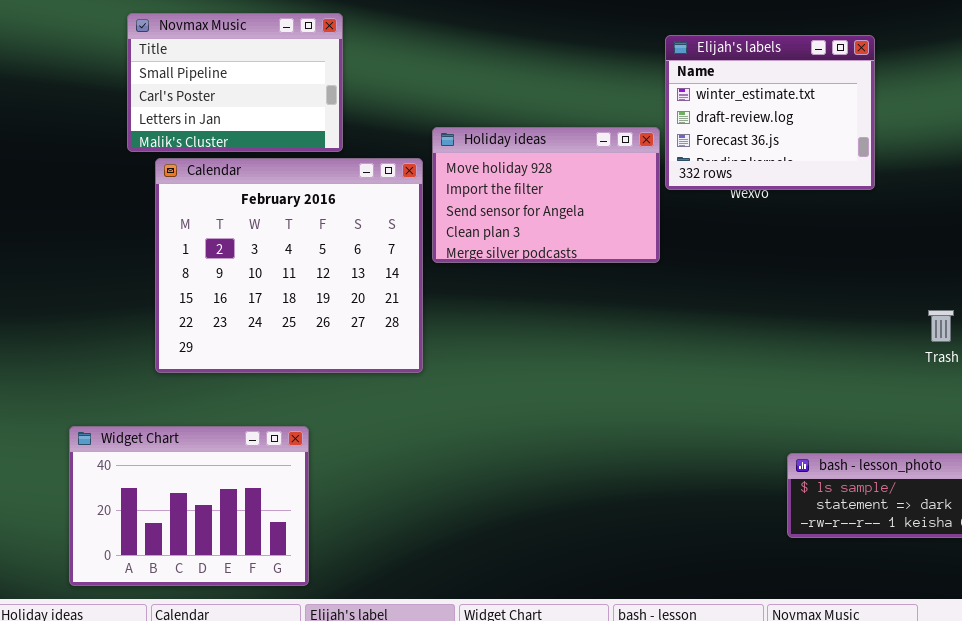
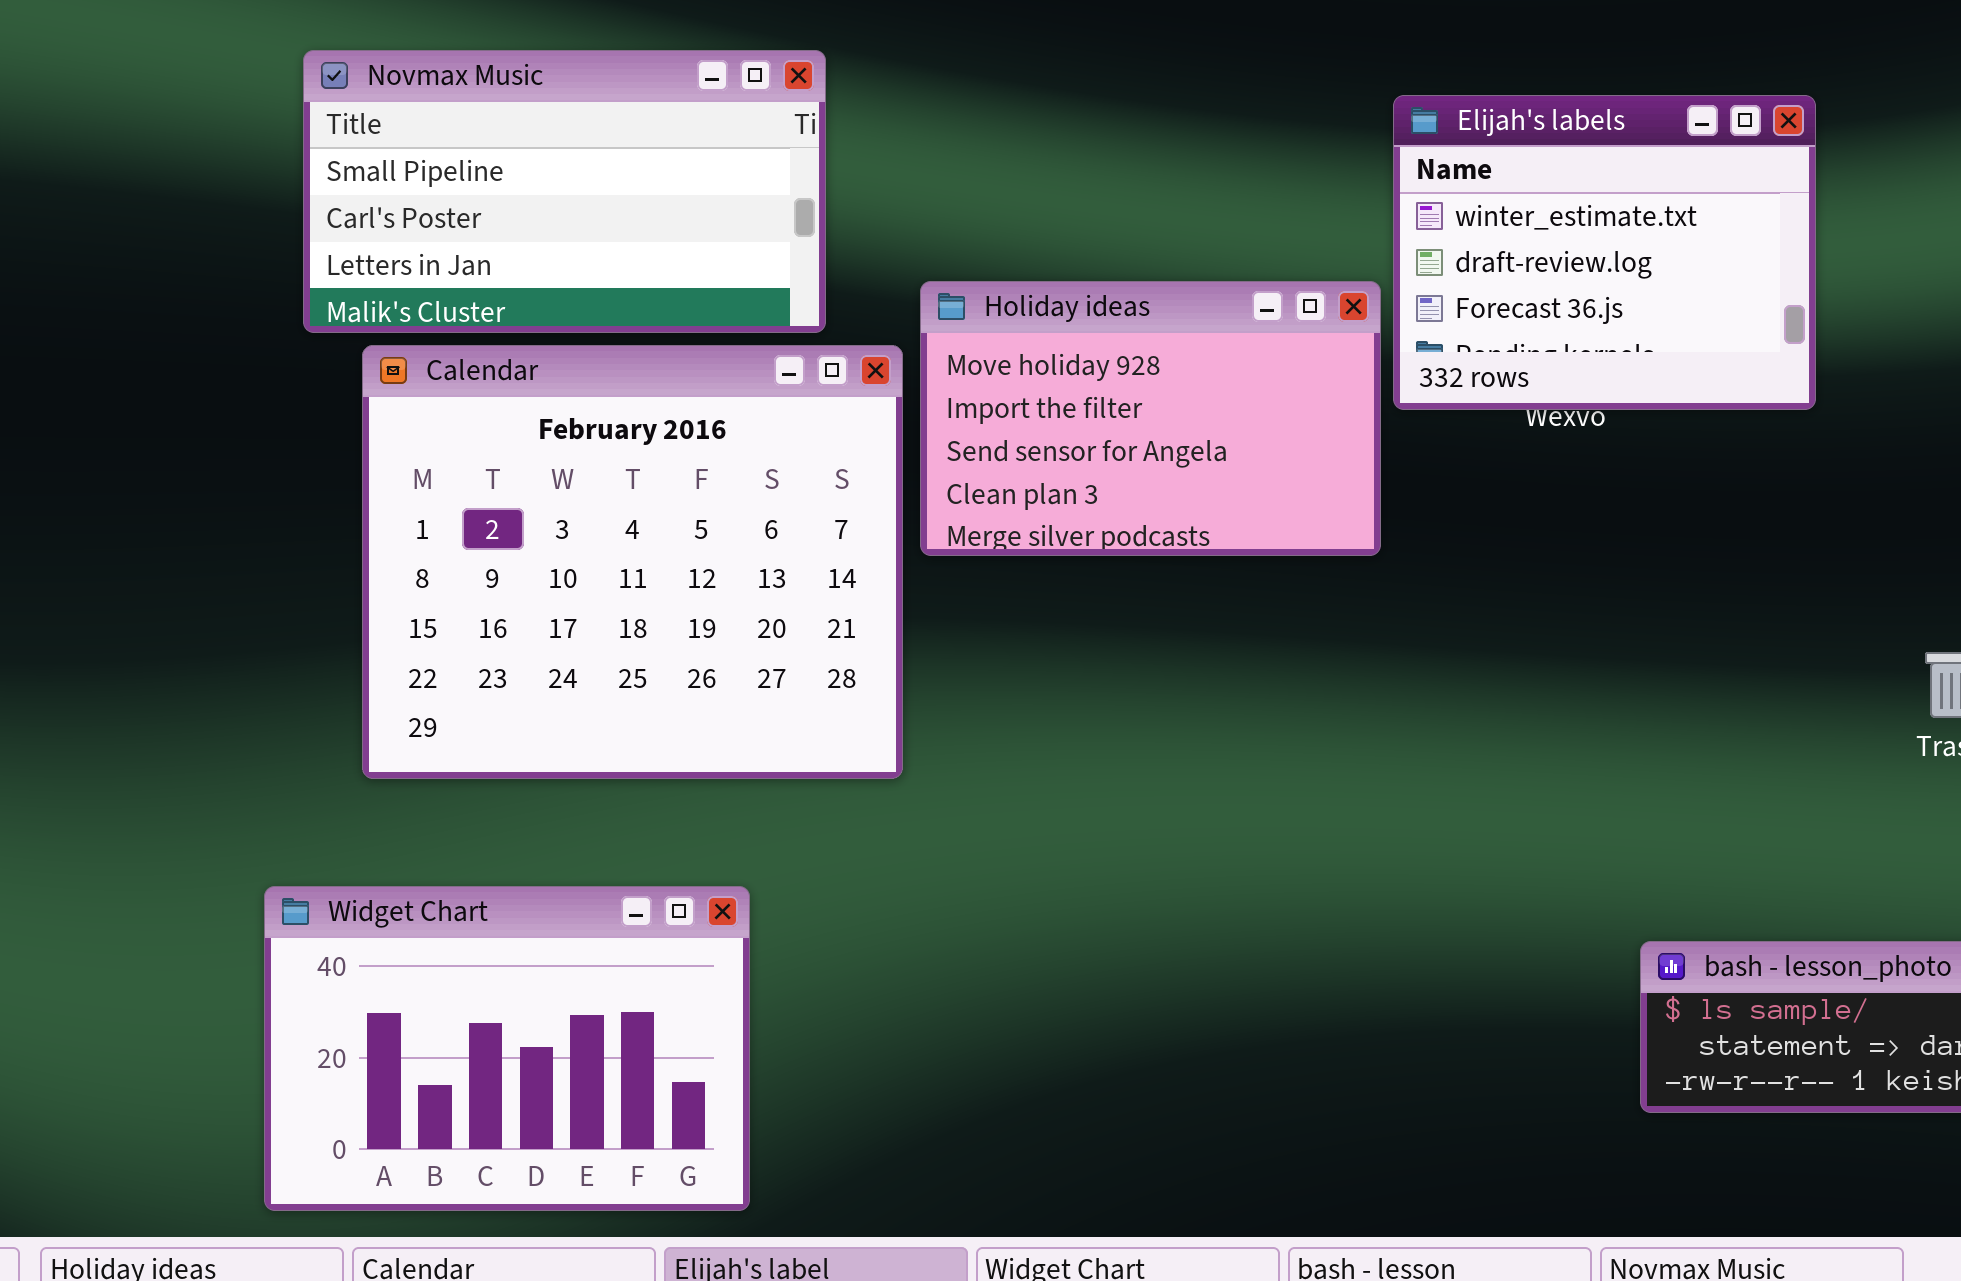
Novmax Music: [127,13,343,152] -> [303,50,826,333], resized
Widget Chart: [69,426,309,586] -> [264,886,750,1211], moved

